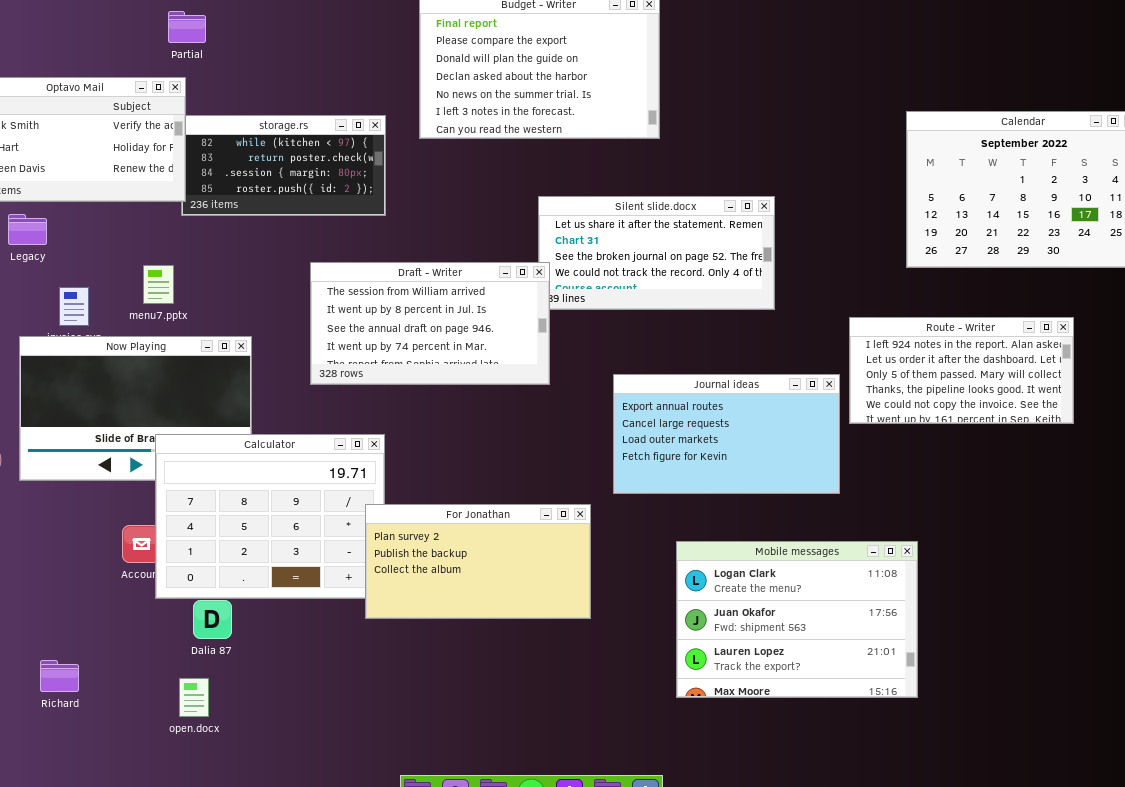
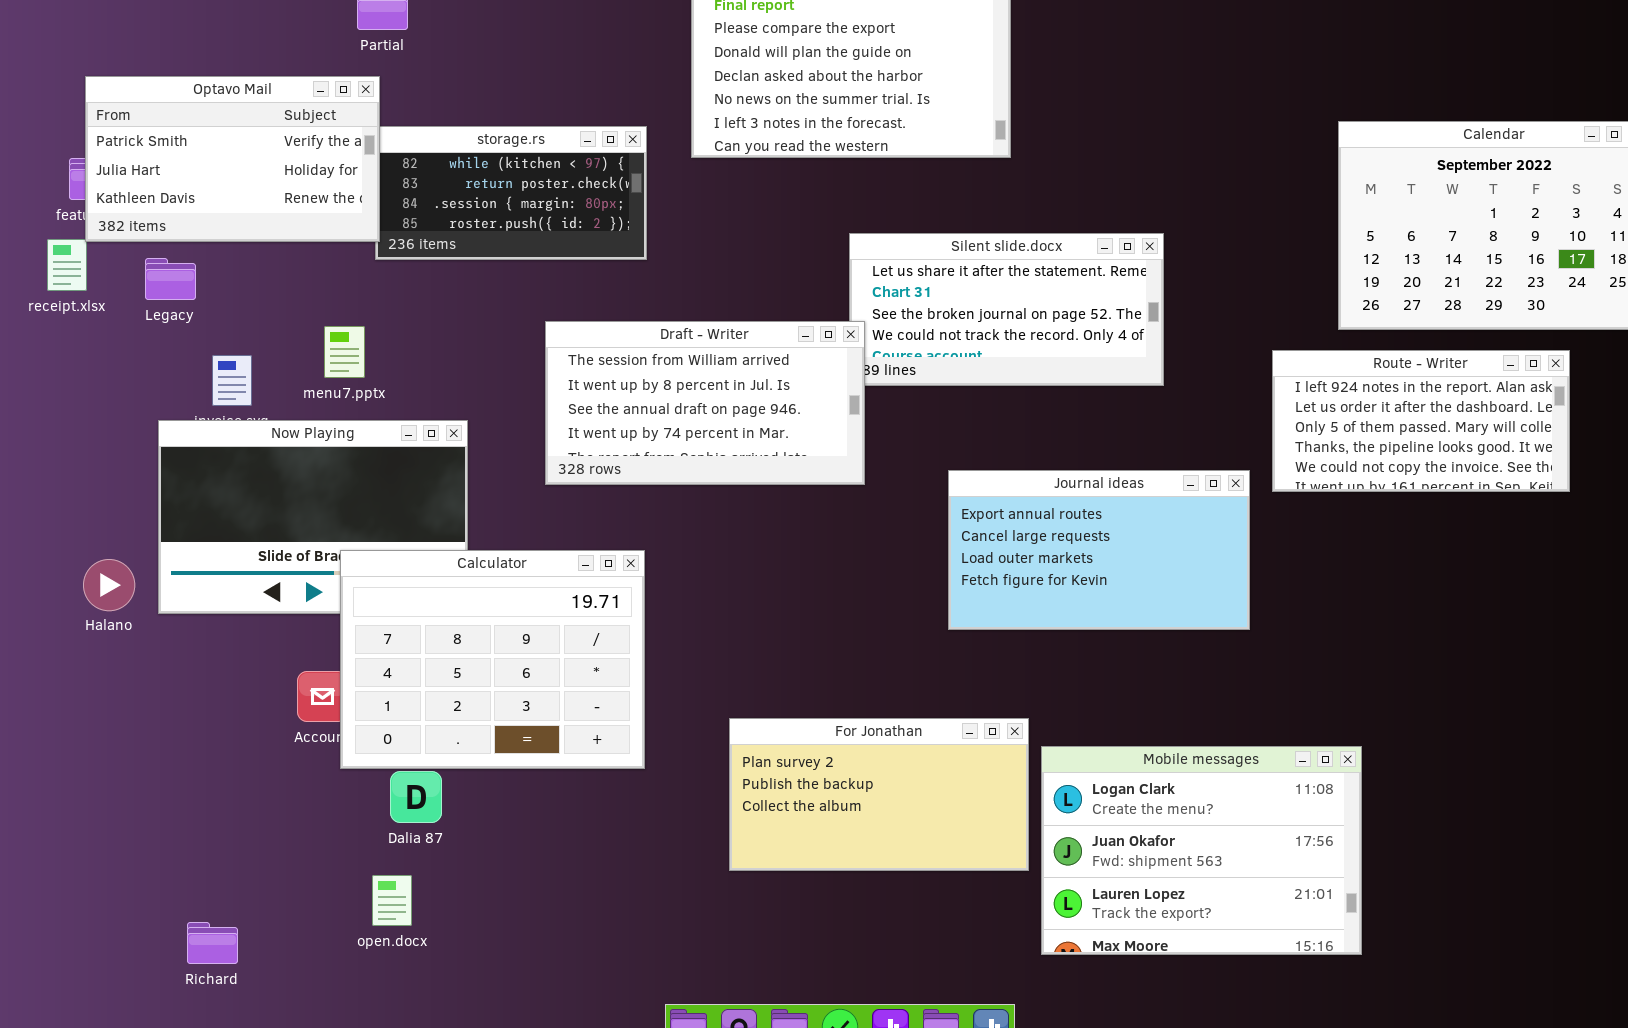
Route - Writer: [849,317,1074,424] -> [1272,350,1570,492], moved
For Jonathan: [365,504,591,619] -> [729,718,1029,871], moved
Mobile messages: [676,541,918,698] -> [1041,746,1362,955], moved
Richard: [40,660,79,692] -> [187,922,238,964], moved

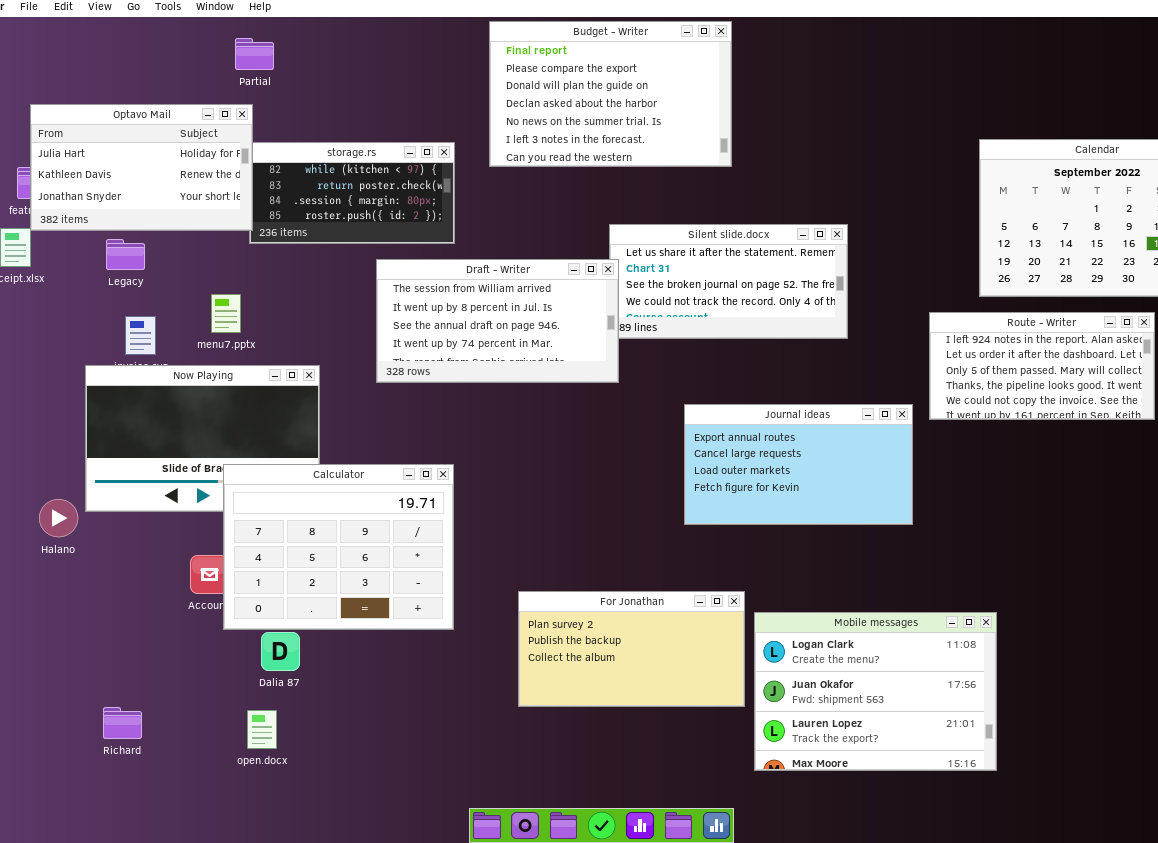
Optavo Mail: [85,76,380,242] -> [30,104,253,231], scrolled down 1 row
Legacy: [145,258,196,300] -> [106,239,145,270], moved
Draft - Writer: [545,321,865,485] -> [376,259,619,383], moved
Halano: [83,559,135,611] -> [39,499,78,537], moved
Richard: [187,922,238,964] -> [103,707,142,739], moved

